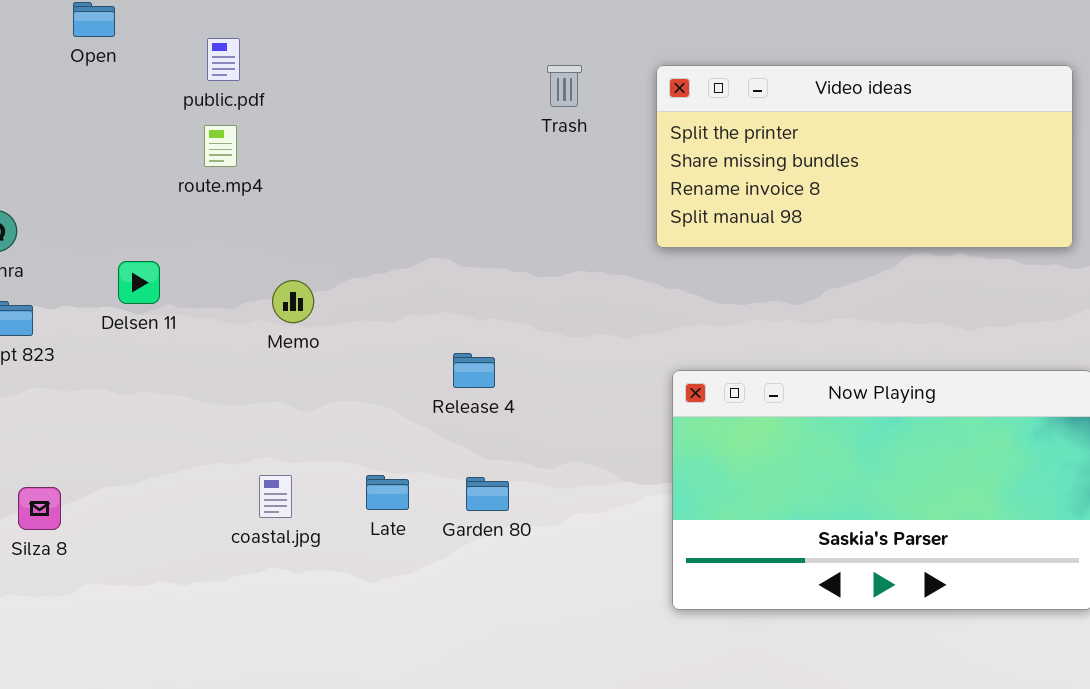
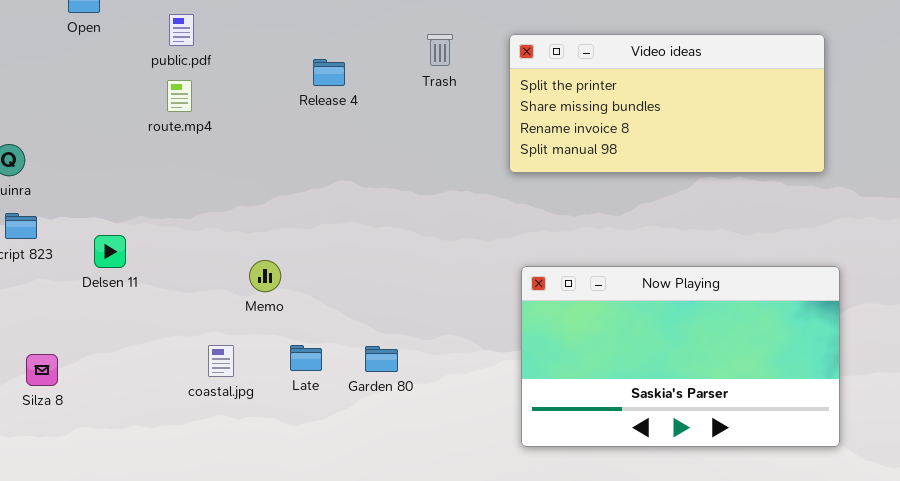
Delsen 11: [118,261,160,304] -> [94,235,126,268], moved
Memo: [272,280,314,323] -> [249,260,281,292], moved
Release 4: [453,353,495,388] -> [313,59,345,86], moved

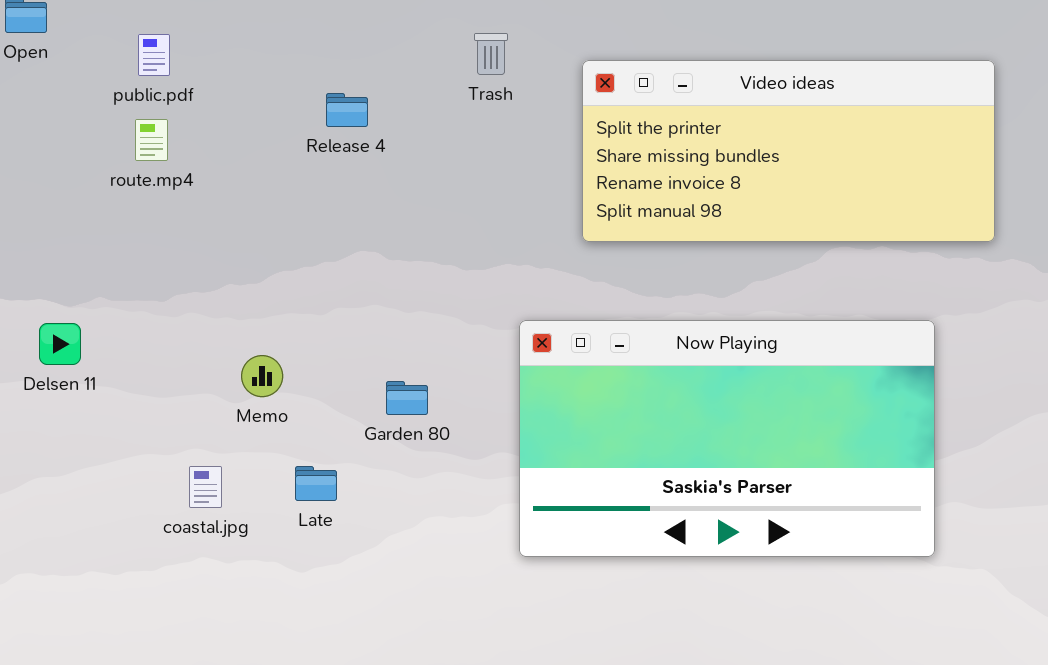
Trash: [427,34,453,66] -> [474,33,508,75], moved
Now Playing: [521,266,840,447] -> [519,320,935,557], moved
Garden 80: [365,346,398,372] -> [386,381,428,415], moved

